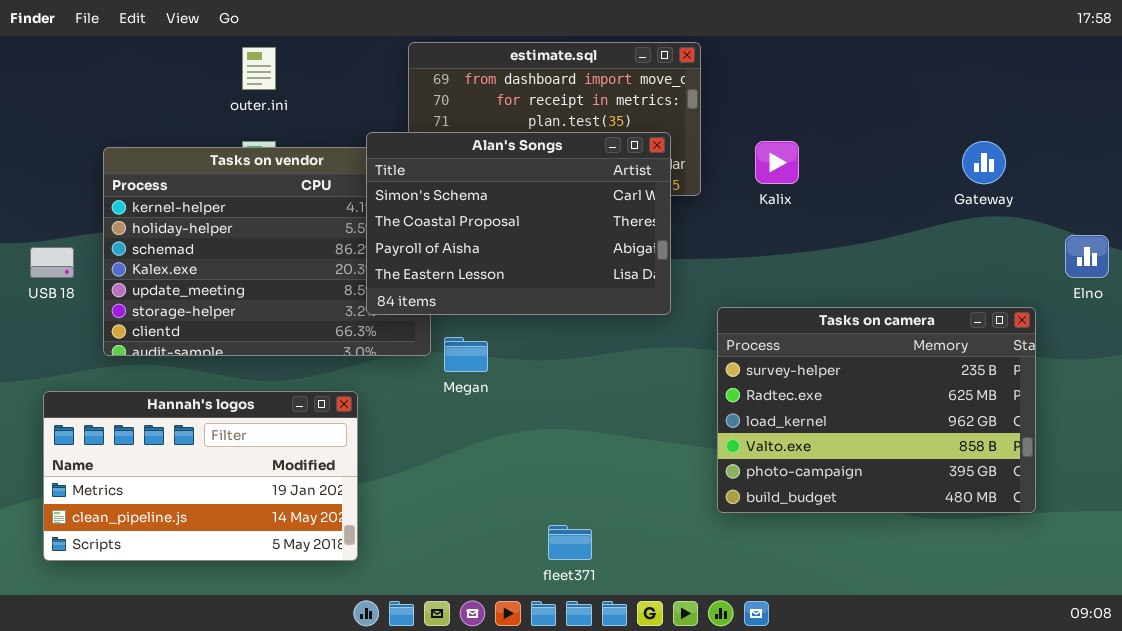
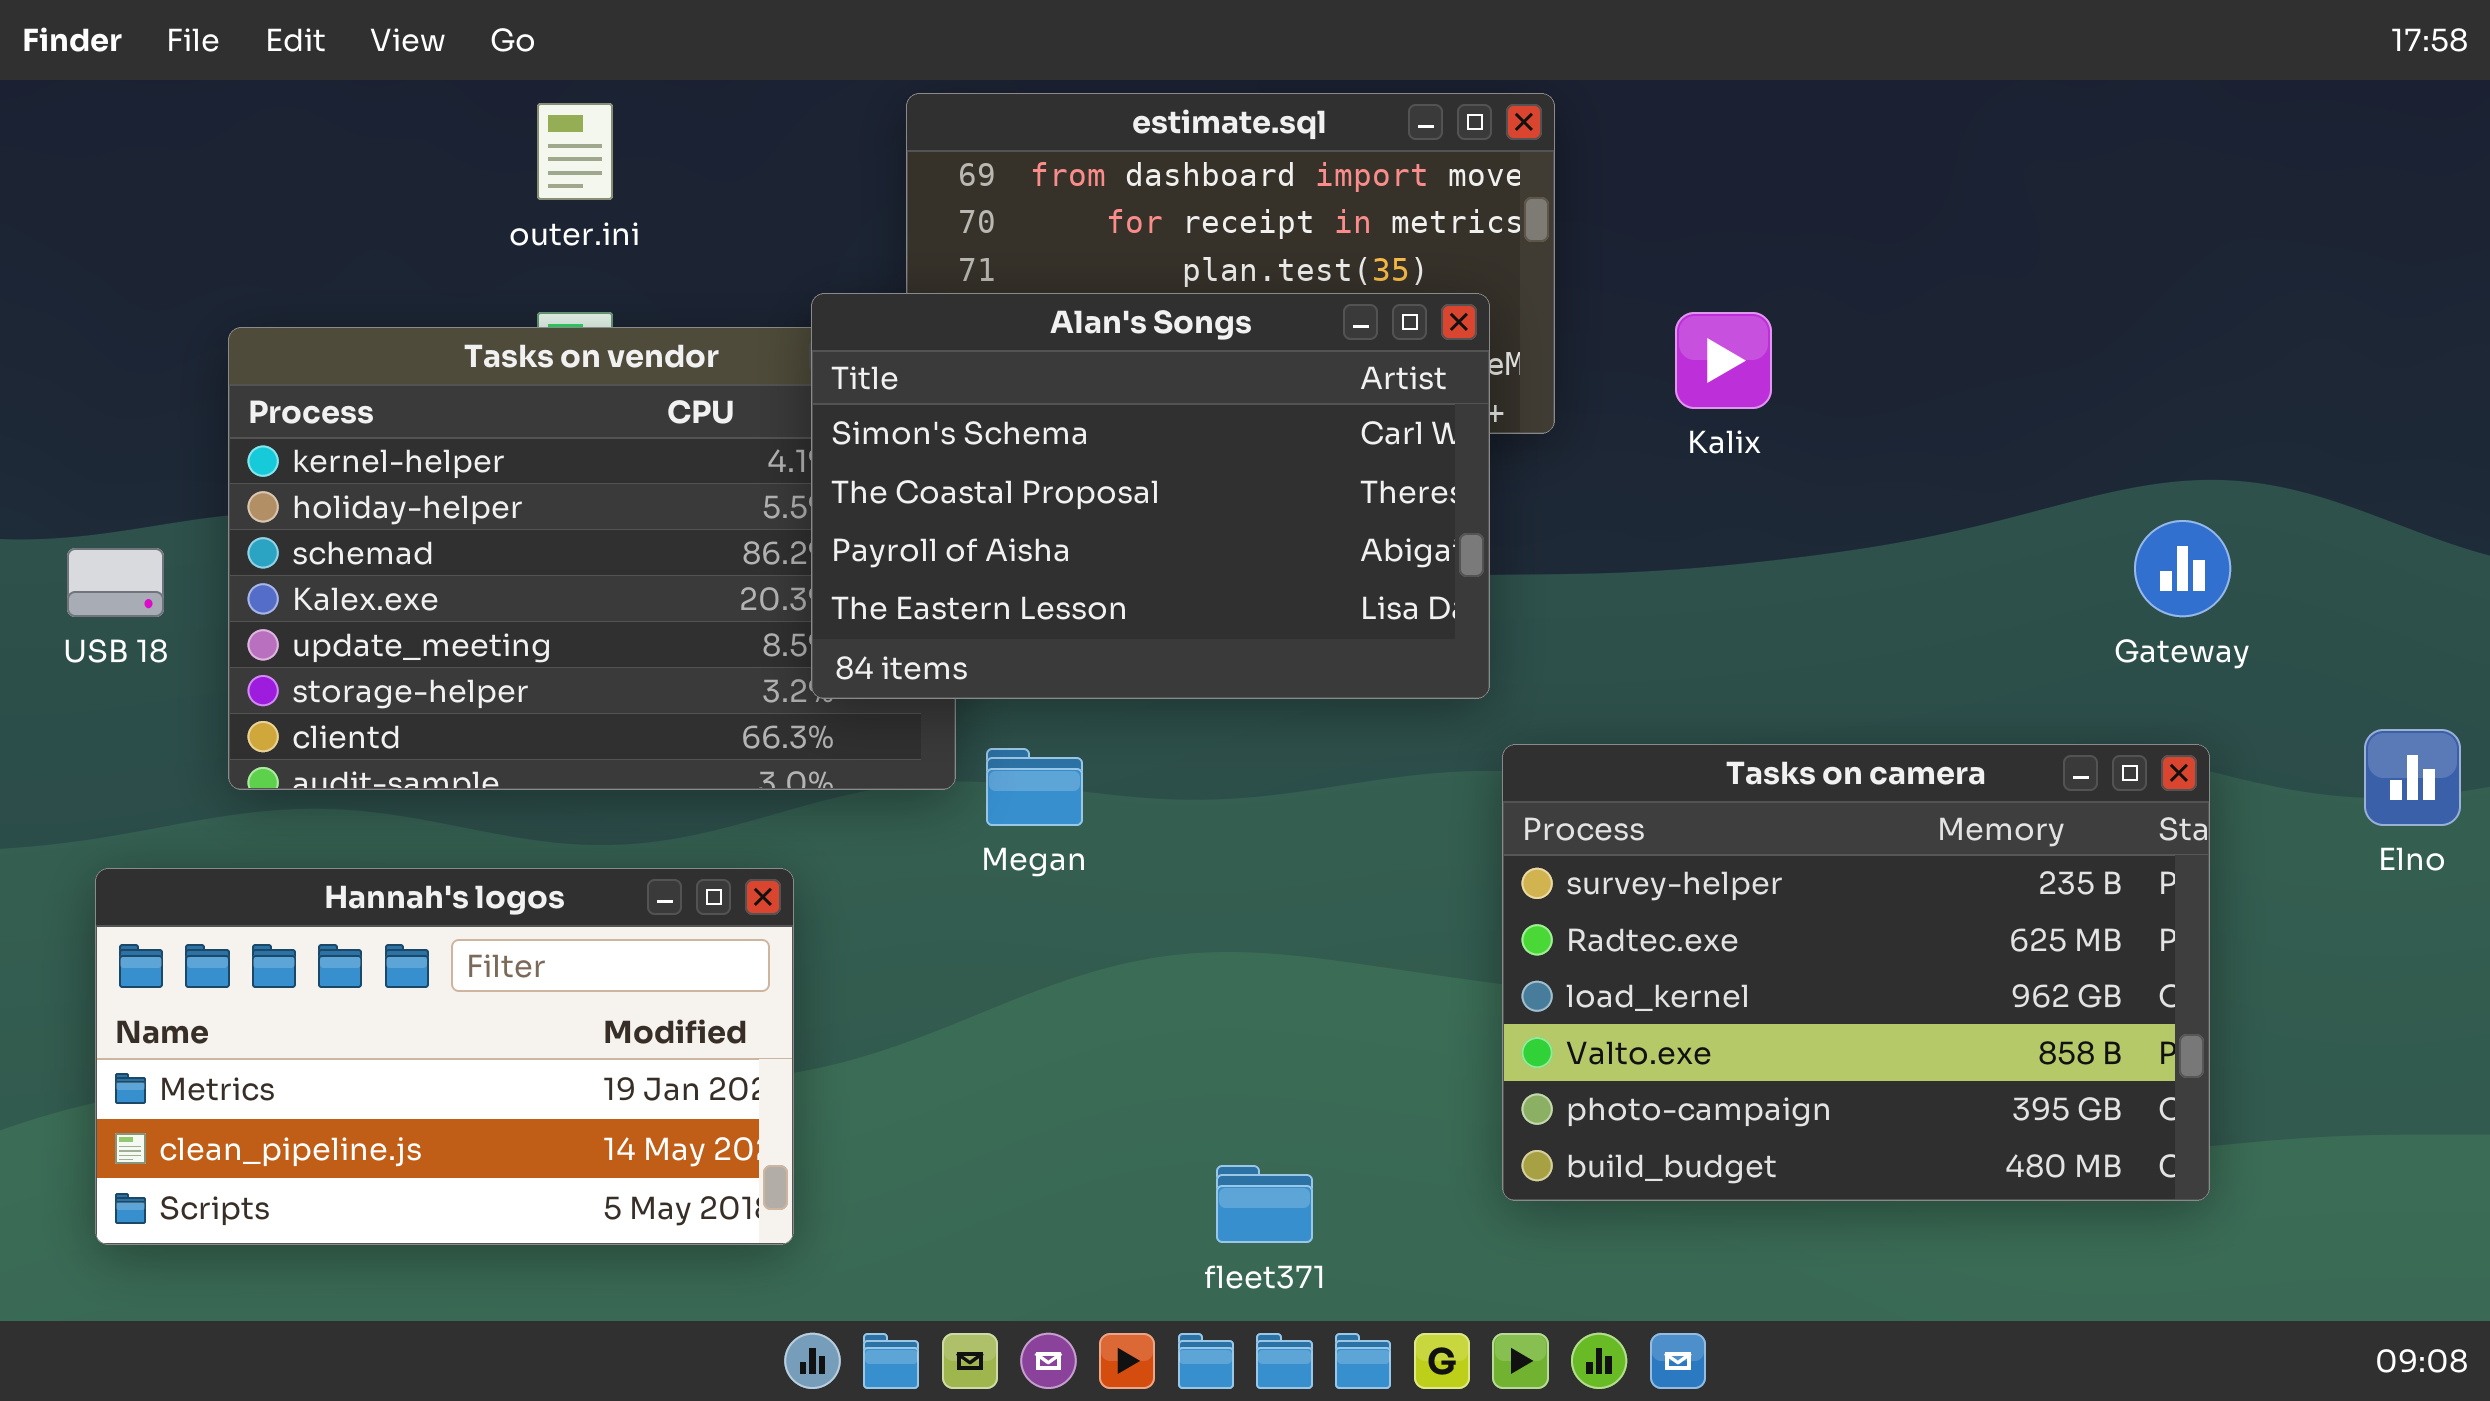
Gateway: [962,141,1006,184] -> [2134,520,2231,617], moved
Elno: [1065,235,1109,278] -> [2364,729,2461,826], moved
Tasks on camera: [717,307,1036,513] -> [1502,744,2210,1201], moved

